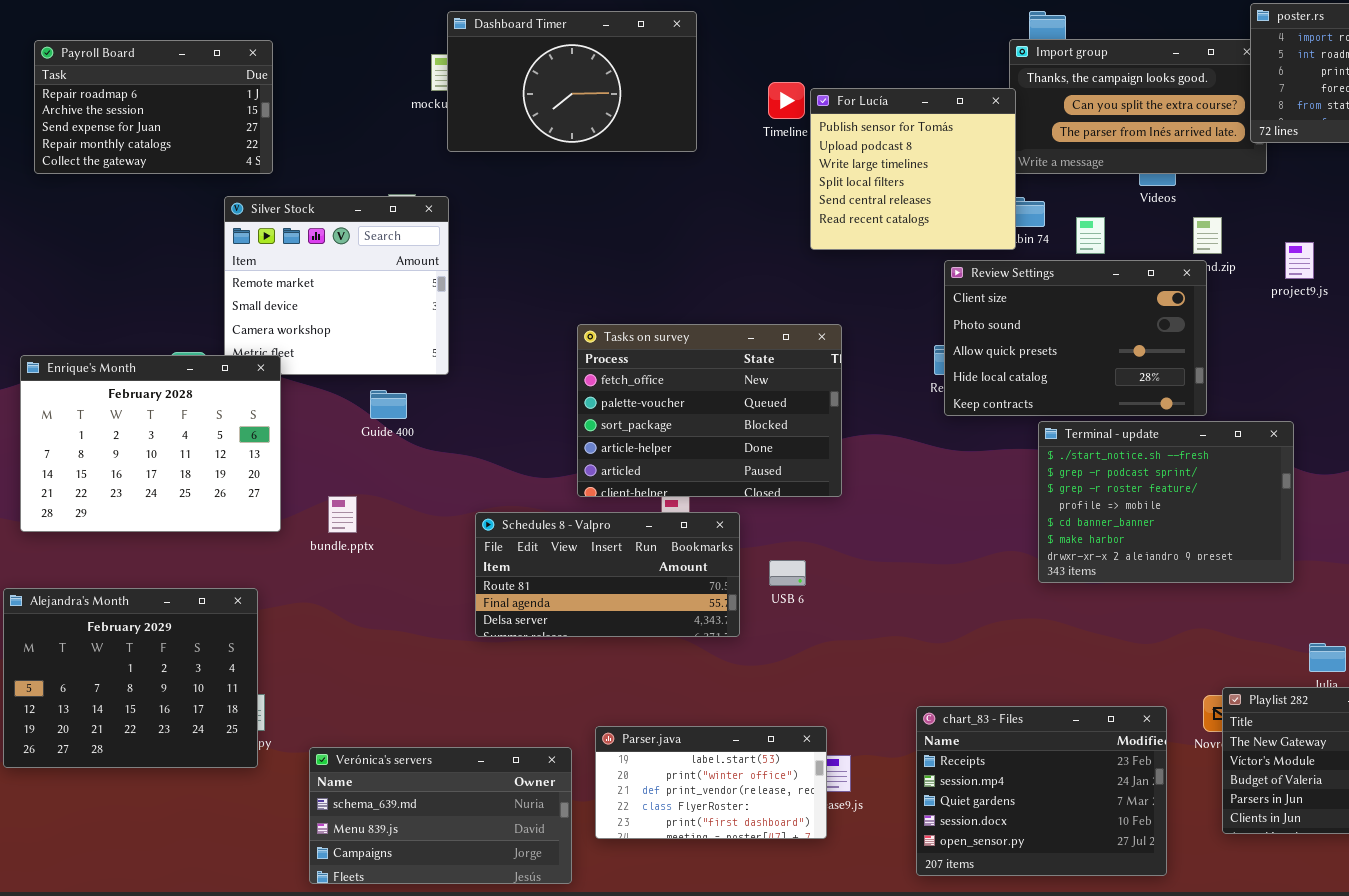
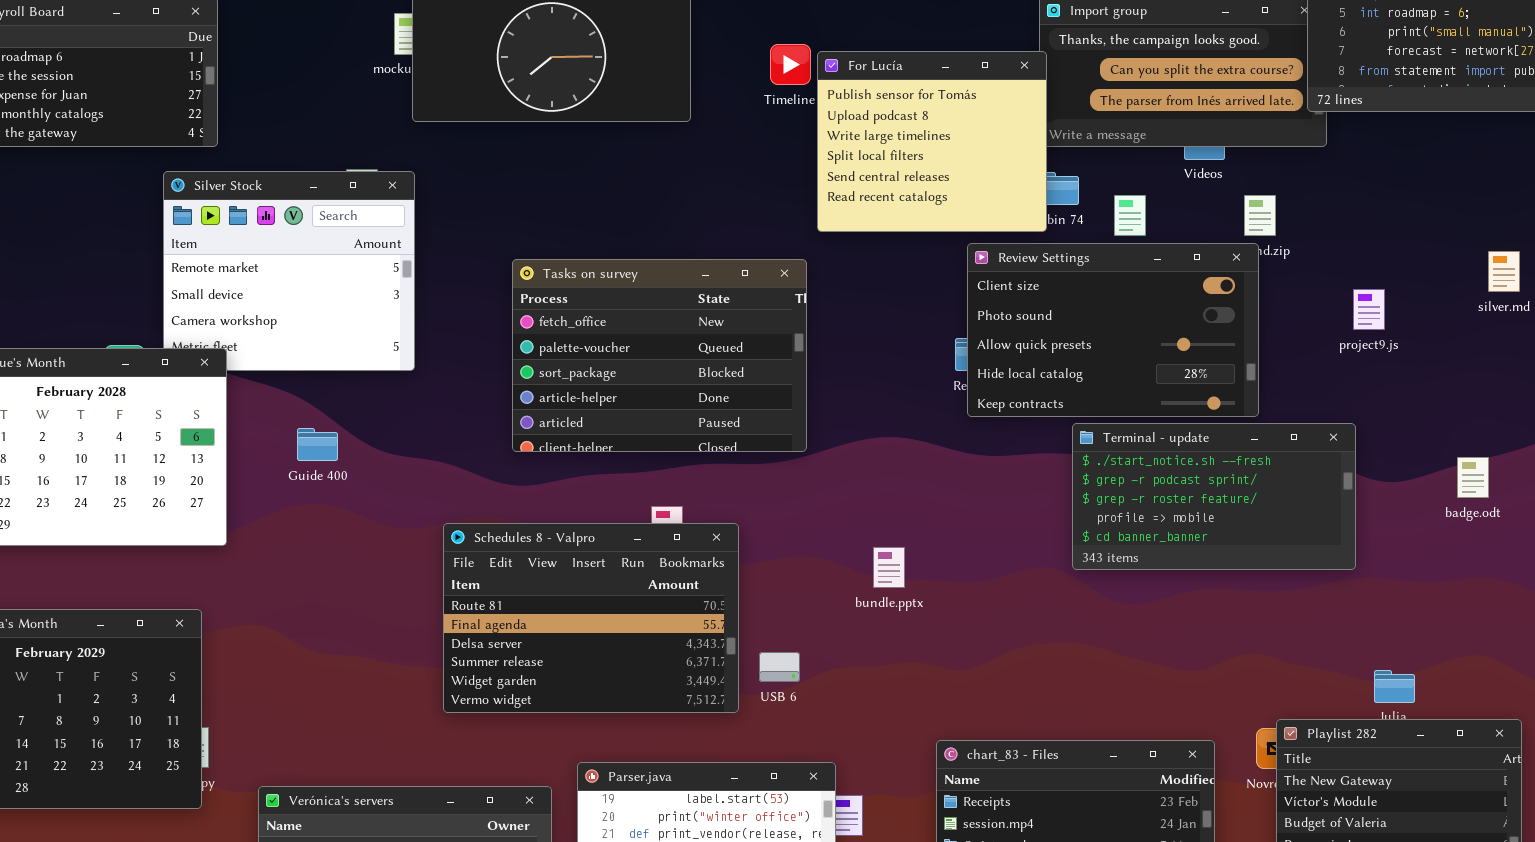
project9.js: [1285,242,1314,279] -> [1353,289,1385,330], moved
Tasks on survey: [577,324,842,497] -> [512,259,807,452], moved
Guide 400: [370,390,407,419] -> [297,428,338,461], moved
Terminal - update: [1038,421,1294,583] -> [1072,423,1356,570], resized
bundle.pptx: [328,496,357,533] -> [873,547,905,588], moved
Schedules 8 - Valpro: [475,512,740,637] -> [443,523,739,713], resized
USB 6: [769,560,806,586] -> [759,652,800,682], moved

